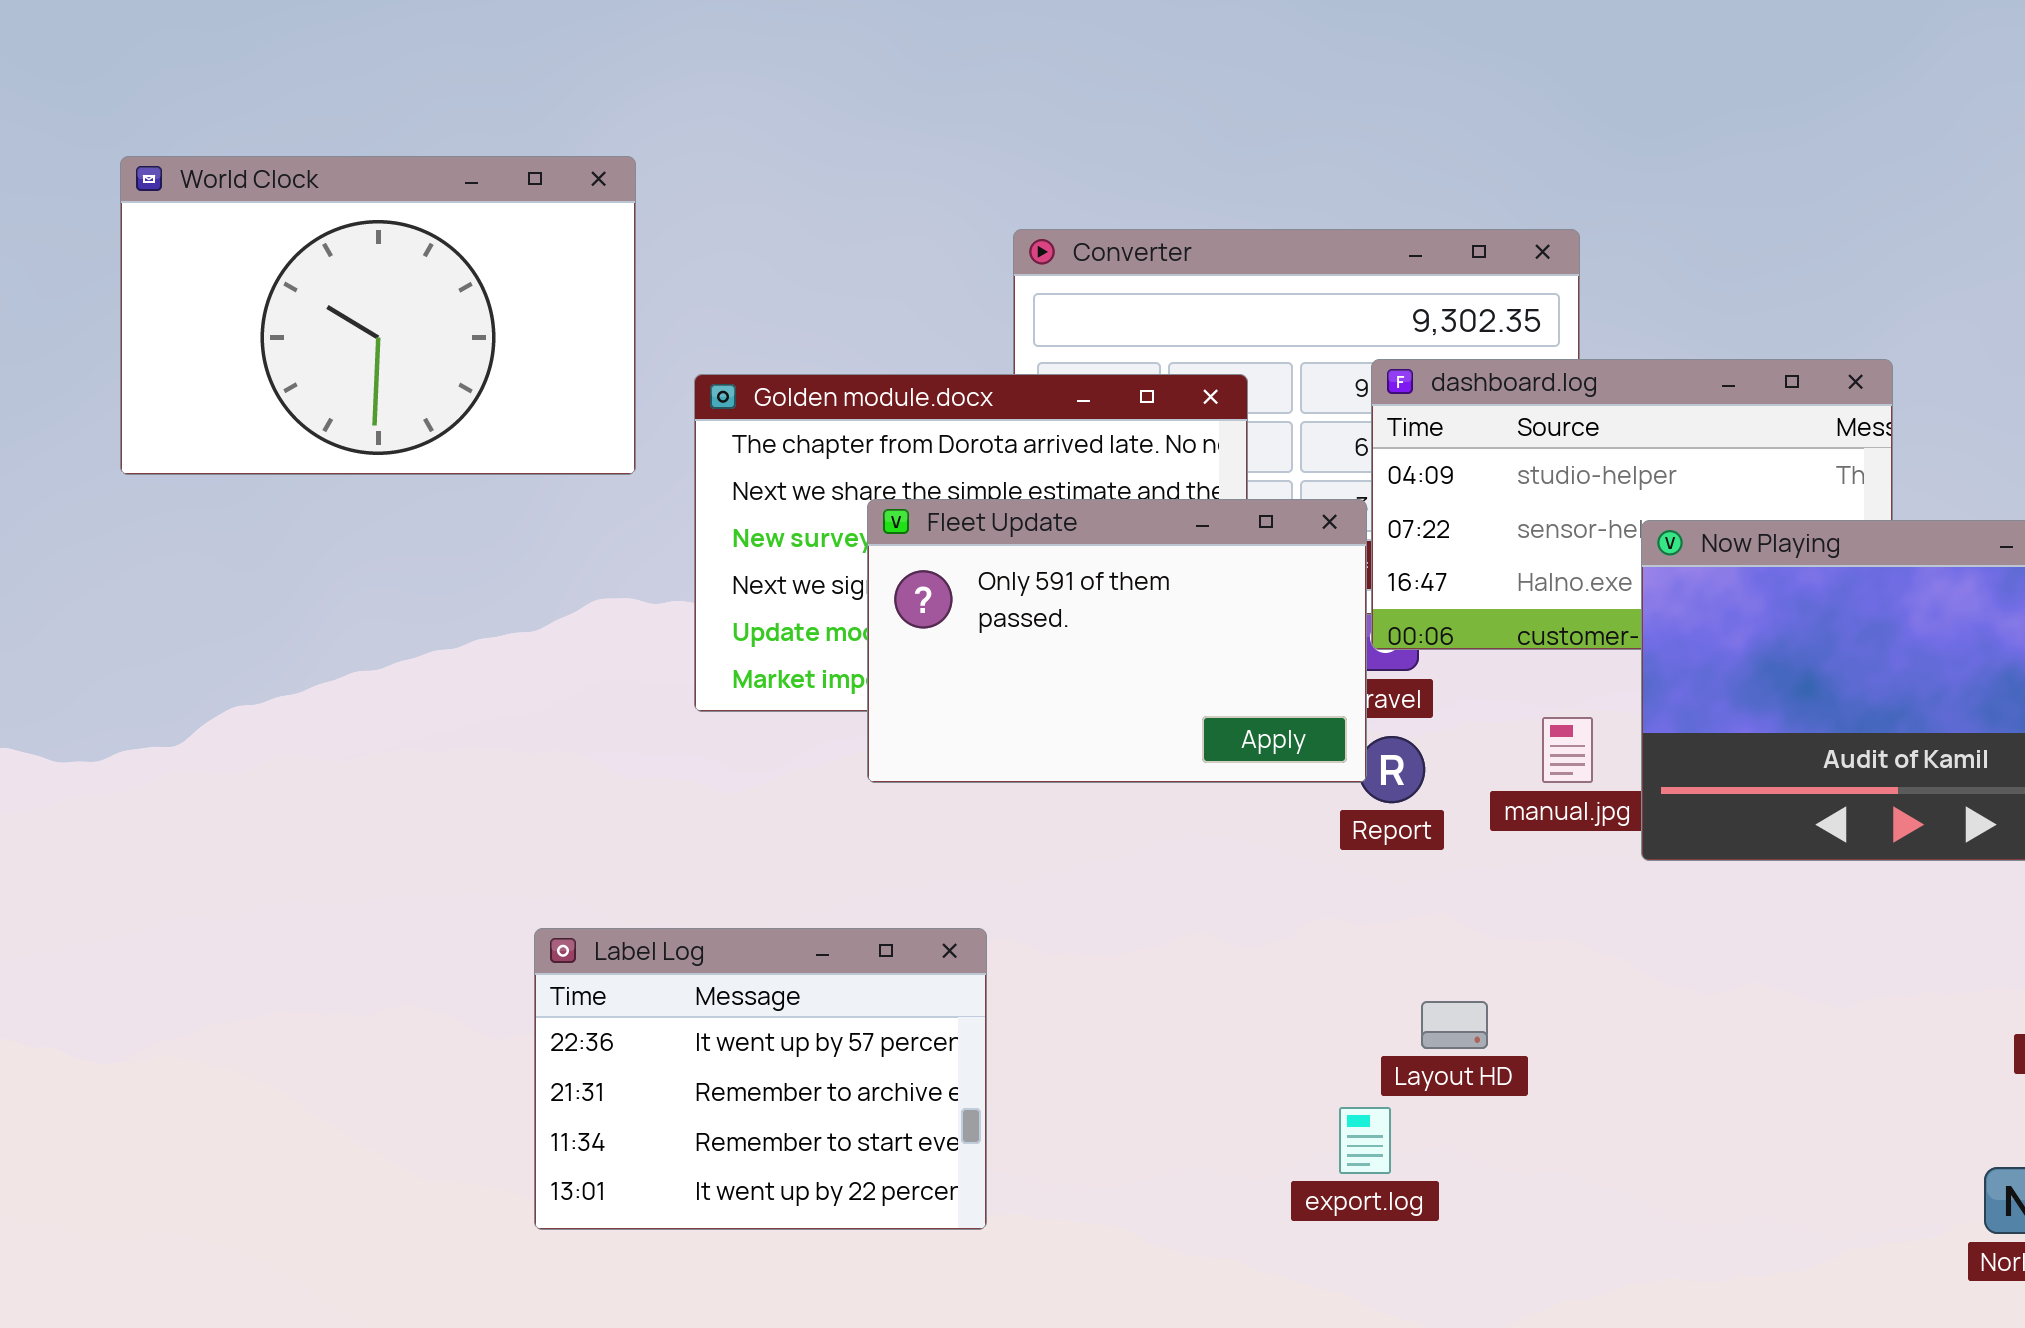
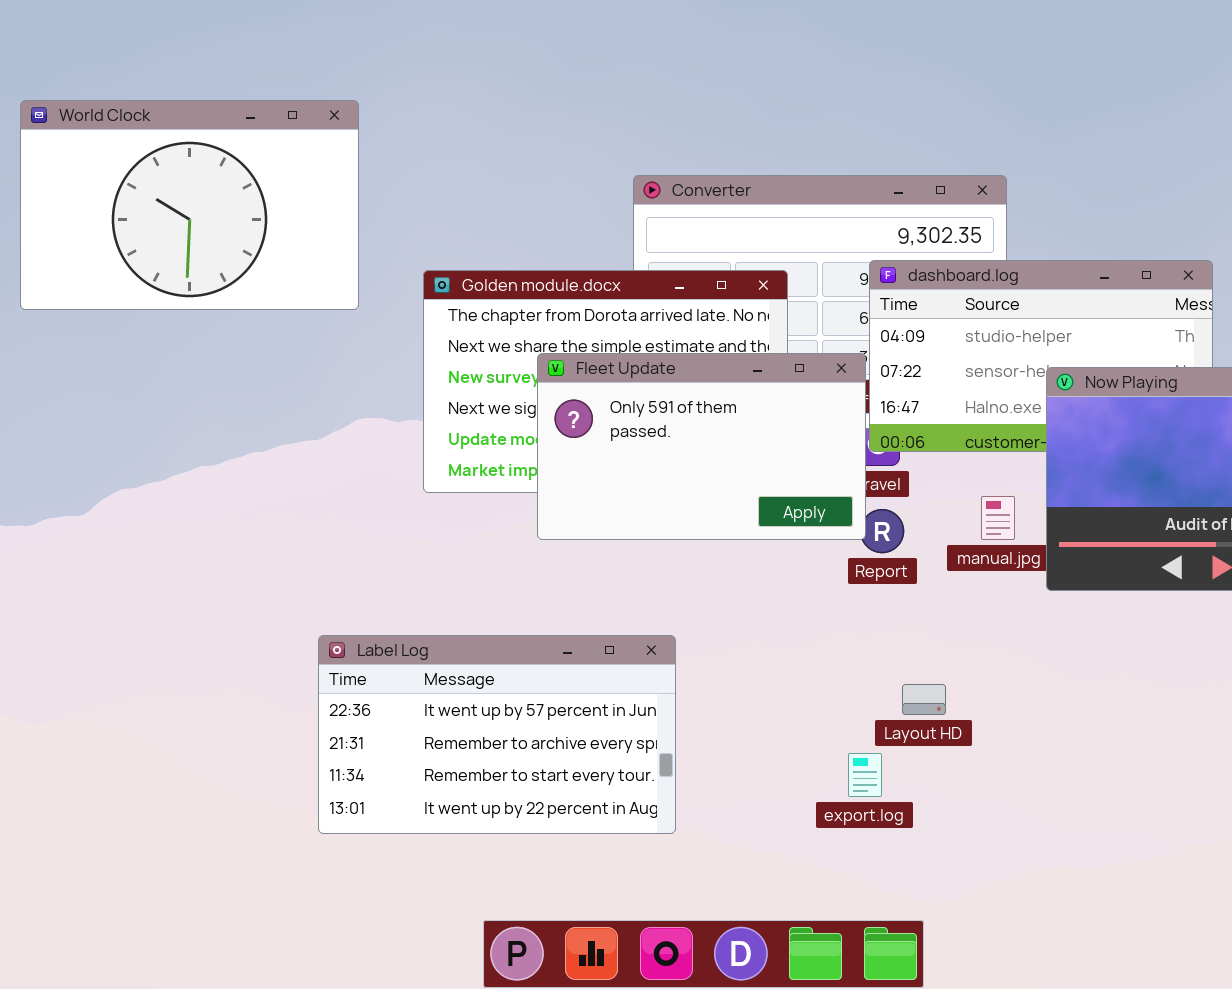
World Clock: [120,156,636,475] -> [20,100,359,310], moved
Label Log: [534,928,987,1230] -> [318,635,676,834], resized

